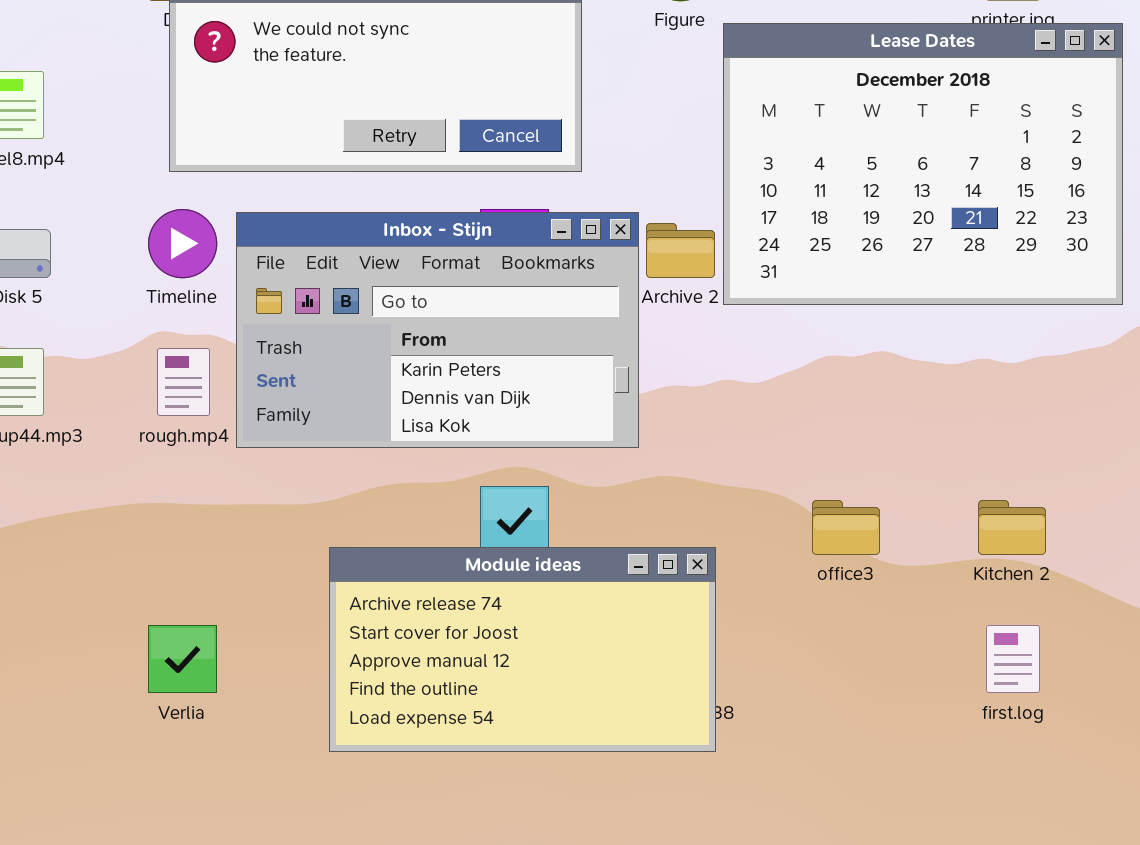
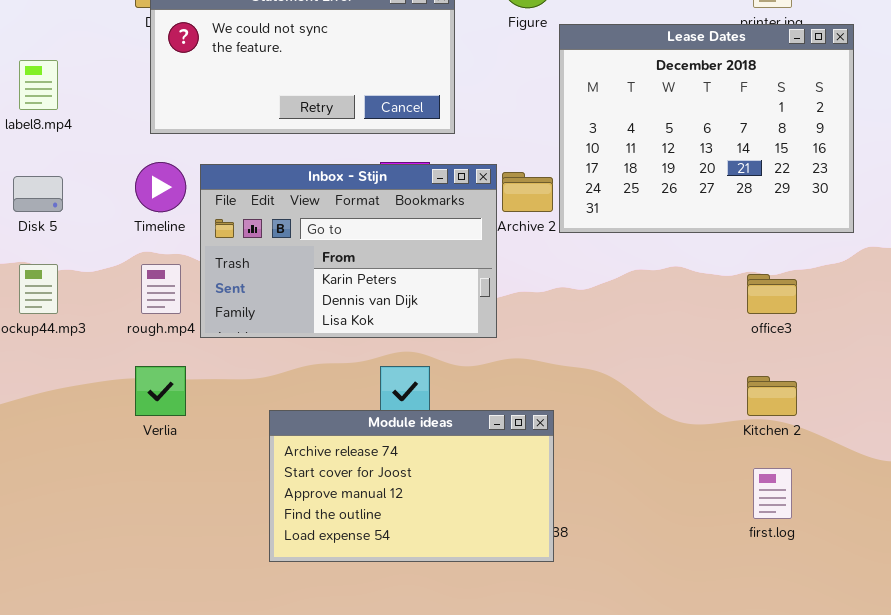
office3: [812,500,880,555] -> [747,274,797,314], moved
Verlia: [148,625,217,693] -> [135,366,186,416], moved

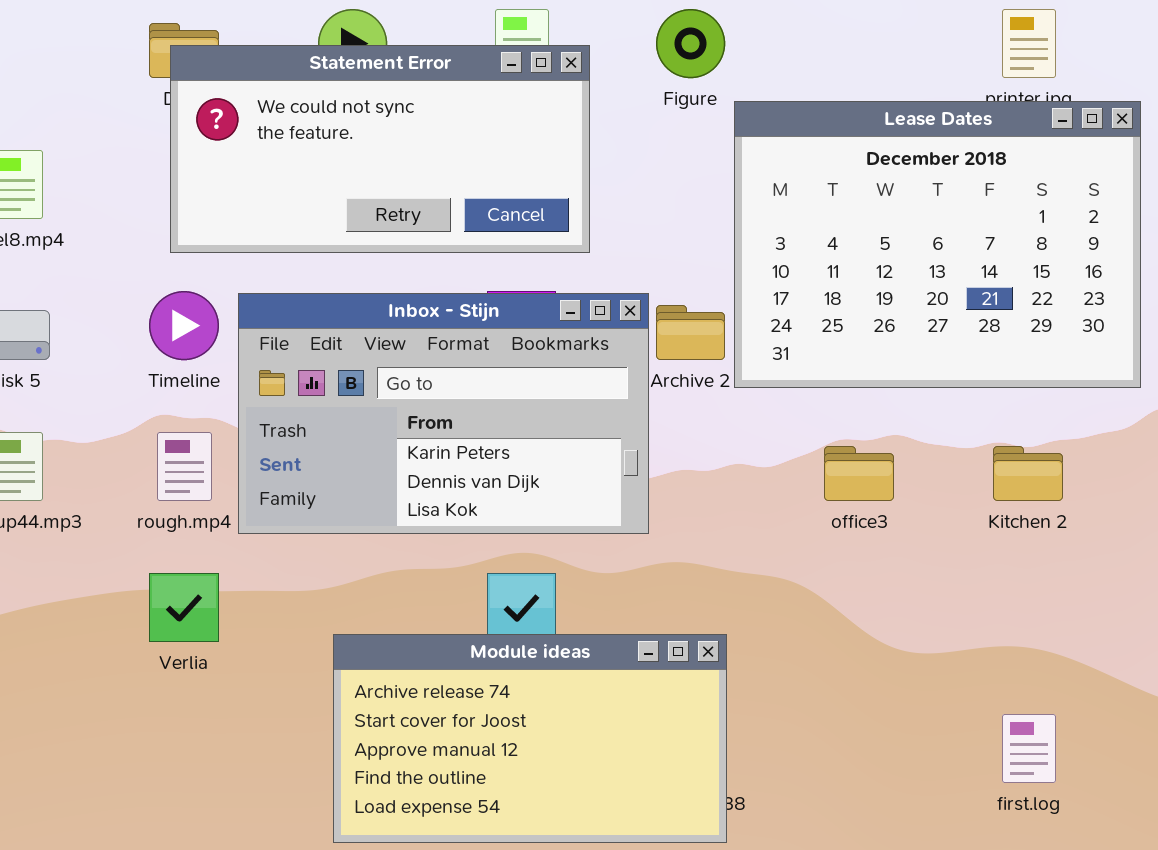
office3: [747,274,797,314] -> [824,446,894,501], moved
Kitchen 2: [747,376,797,416] -> [993,446,1063,501], moved

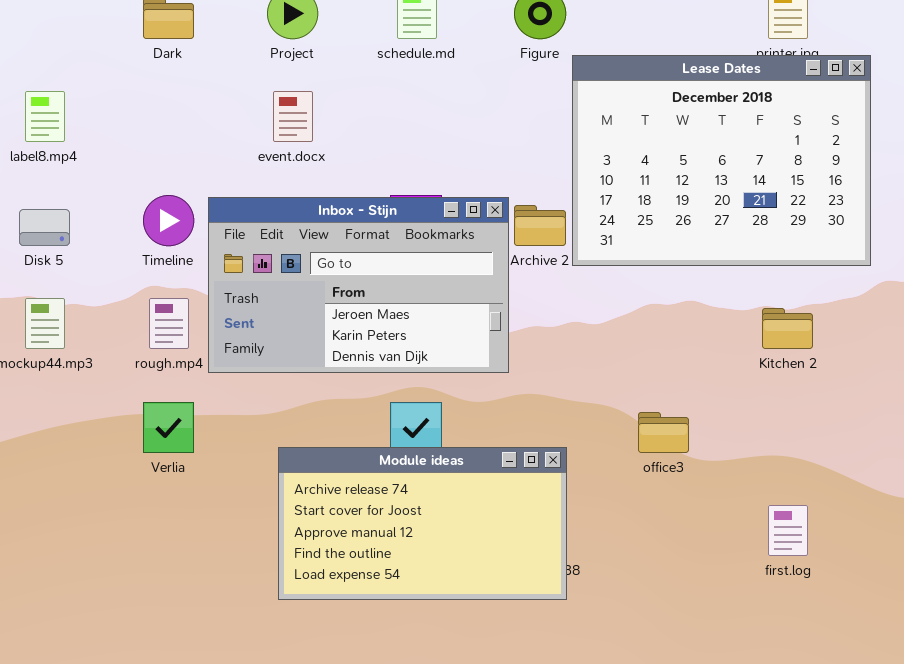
Statement Error: [170,45,590,253] -> none, closed
Inbox - Stijn: [238,293,649,534] -> [208,197,509,373], scrolled up 1 row
office3: [824,446,894,501] -> [638,412,689,453], moved

